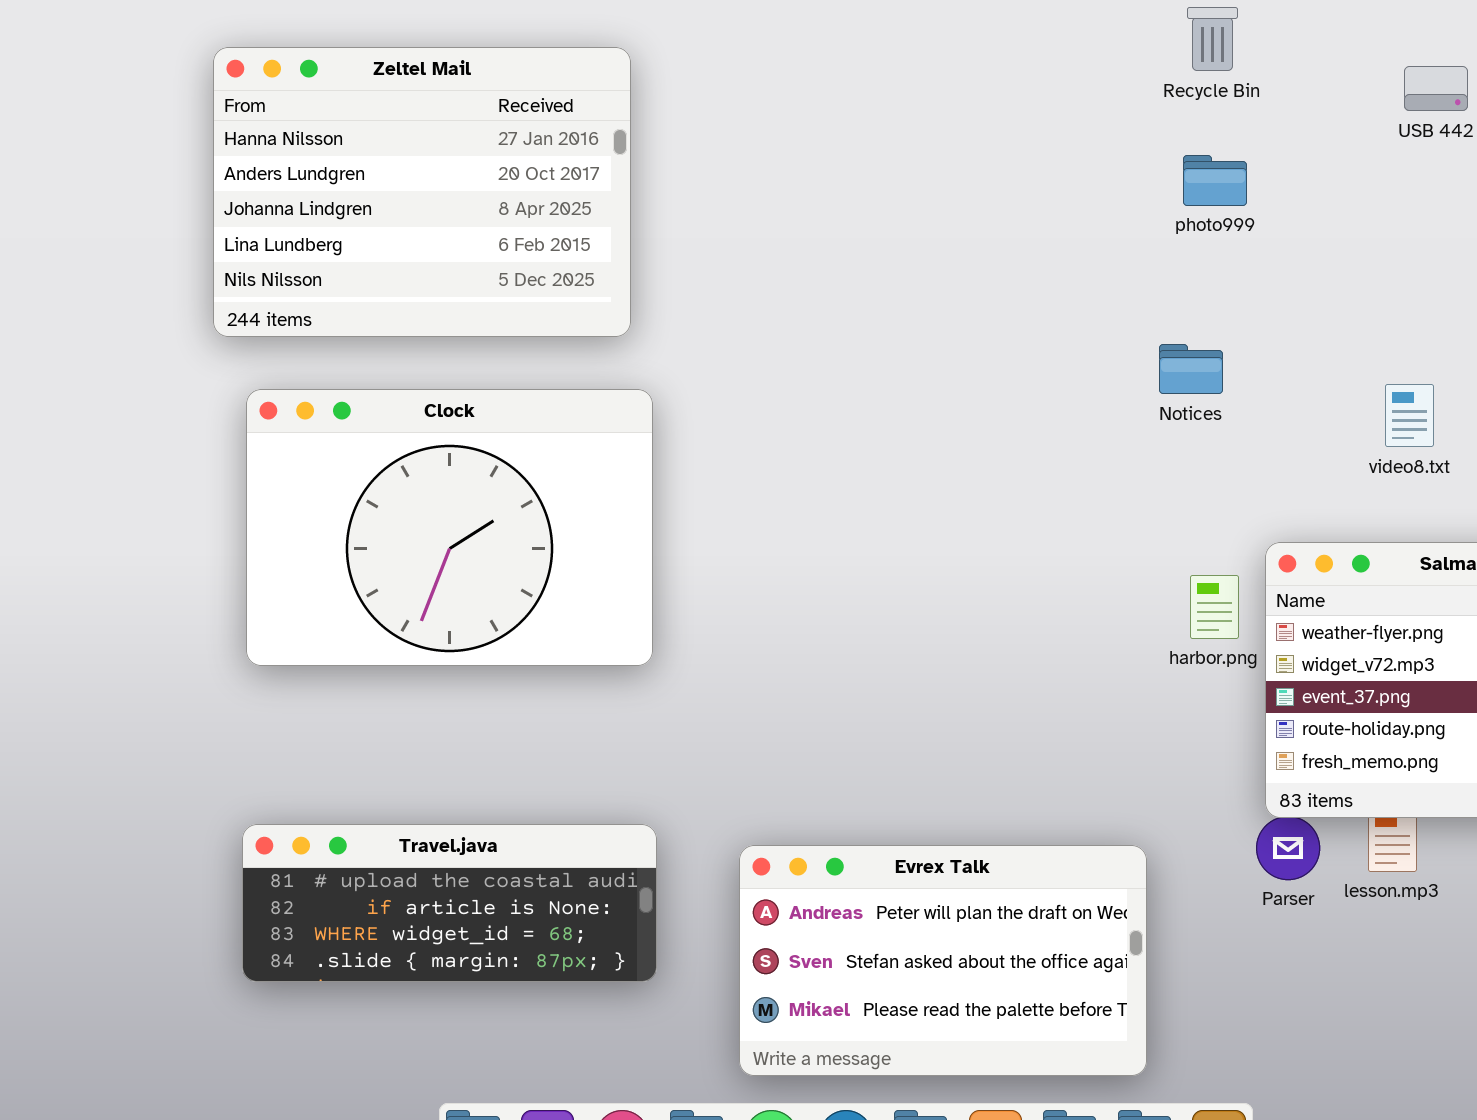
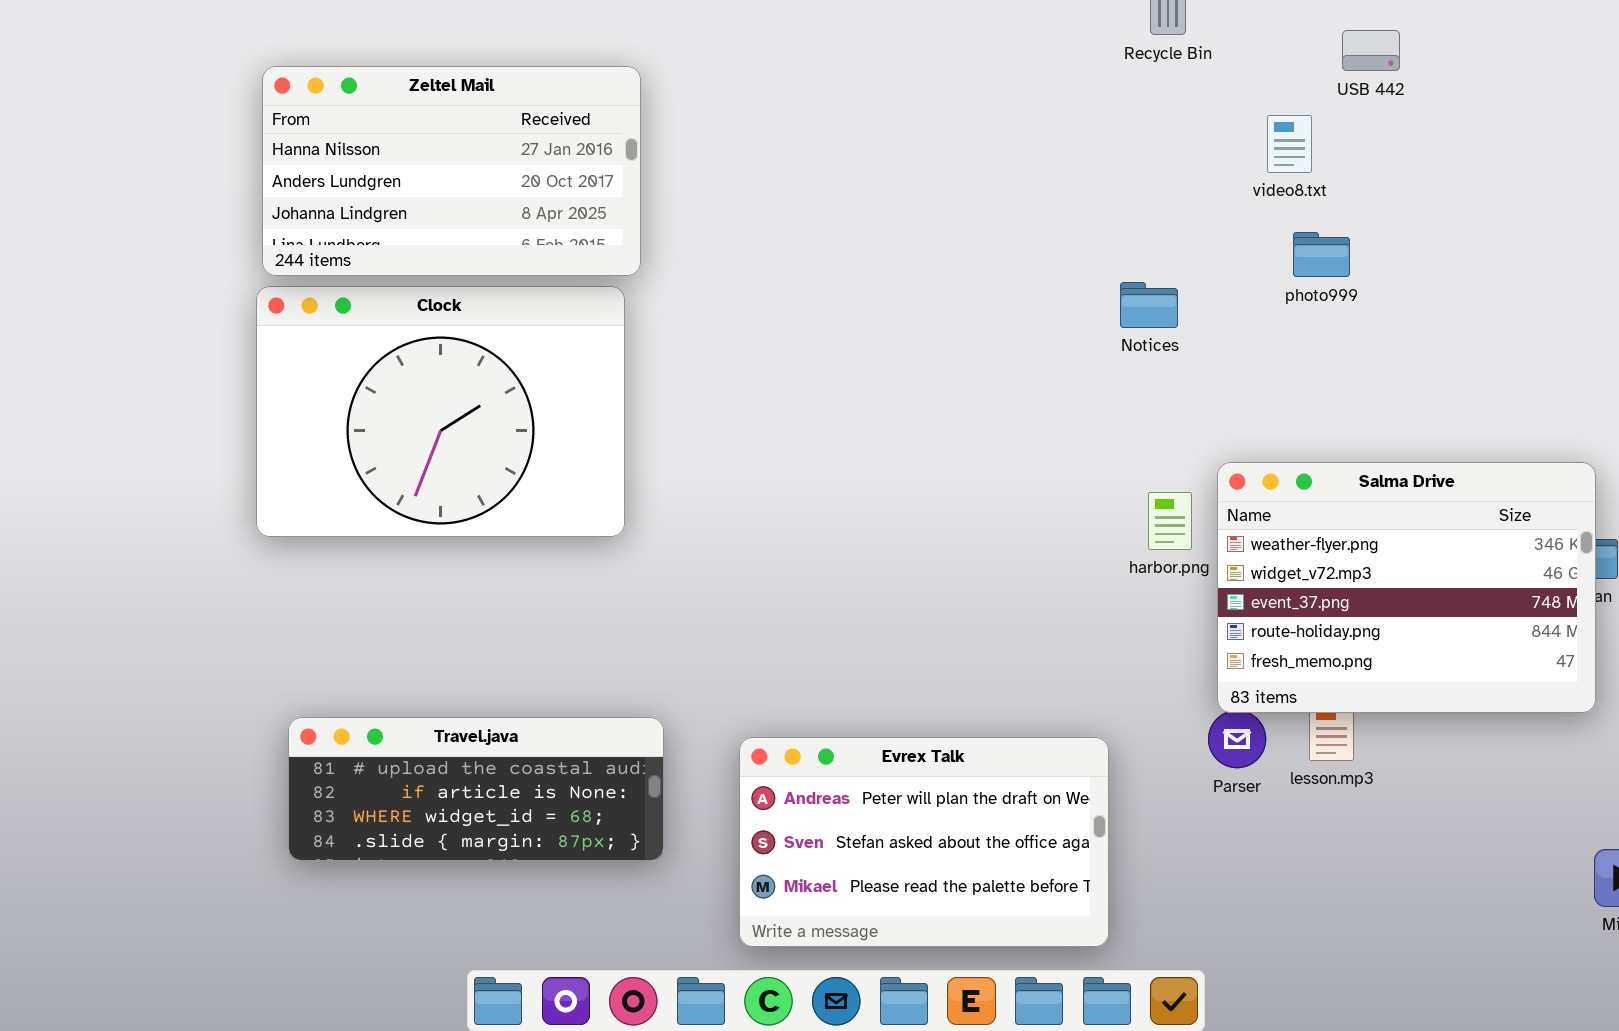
Zeltel Mail: [213,47,631,337] -> [262,66,641,276], resized
photo999: [1183,155,1247,206] -> [1293,232,1350,277], moved
video8.txt: [1385,384,1434,447] -> [1267,115,1312,173], moved
Clock: [246,389,653,666] -> [256,286,625,537], moved

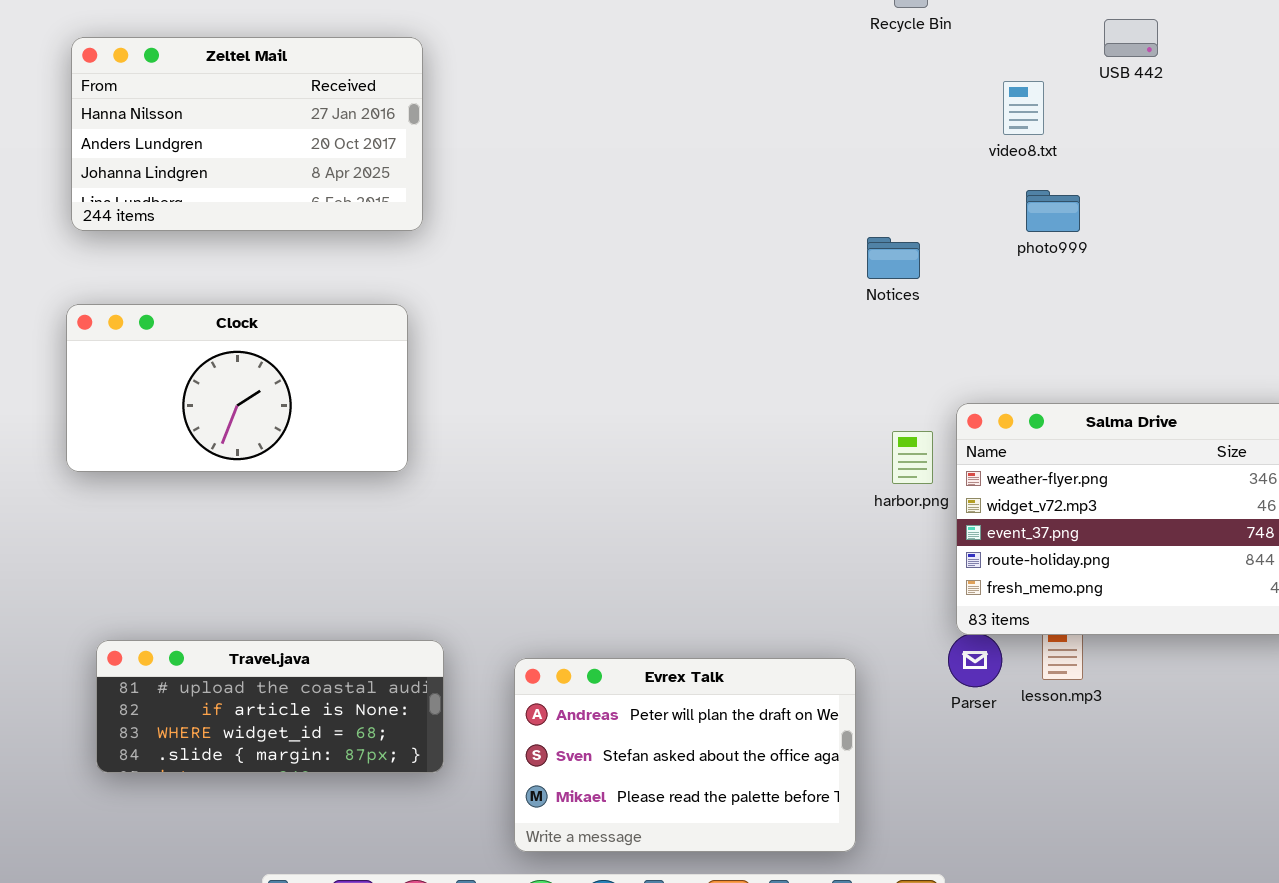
USB 442: [1342,30,1400,71] -> [1104,19,1158,57], moved
Clock: [256,286,625,537] -> [66,304,408,472], resized

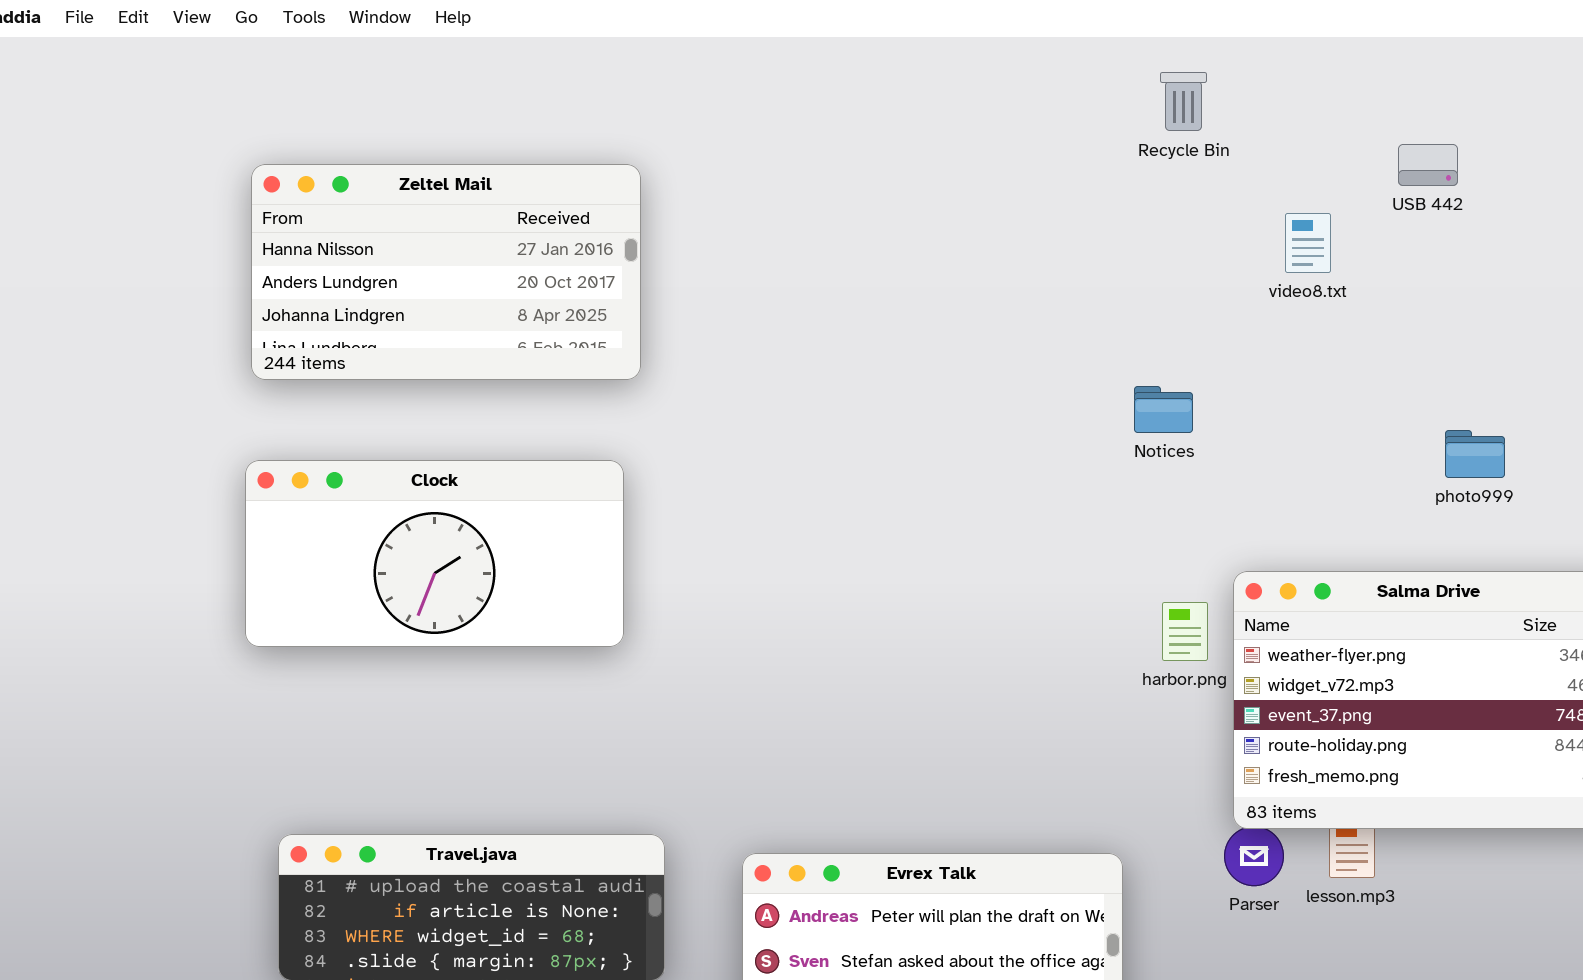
photo999: [1026,190,1080,232] -> [1445,430,1505,478], moved

